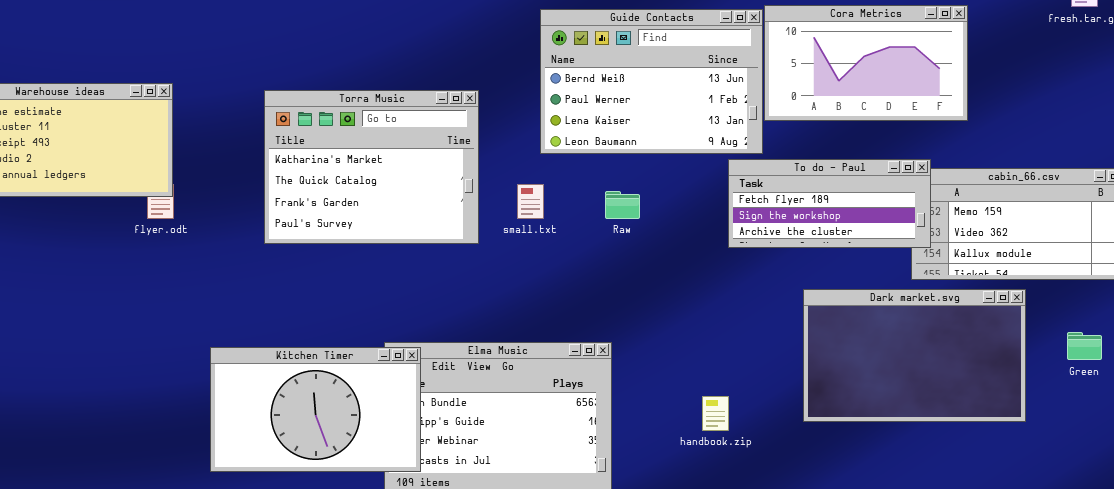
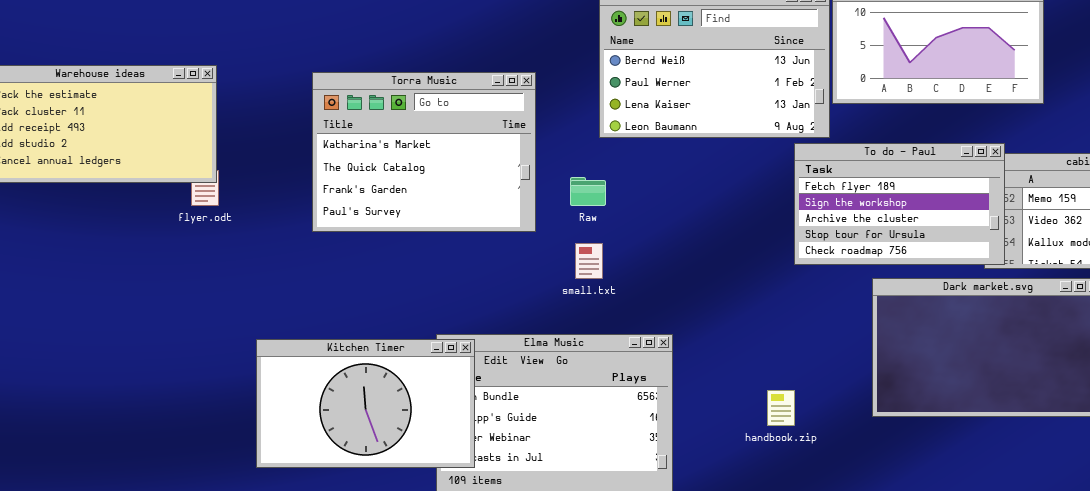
To do - Paul: [728,159,931,248] -> [794,143,1005,265], resized
small.txt: [517,184,544,219] -> [575,243,603,279], moved
Raw: [605,191,640,219] -> [570,177,606,206], moved

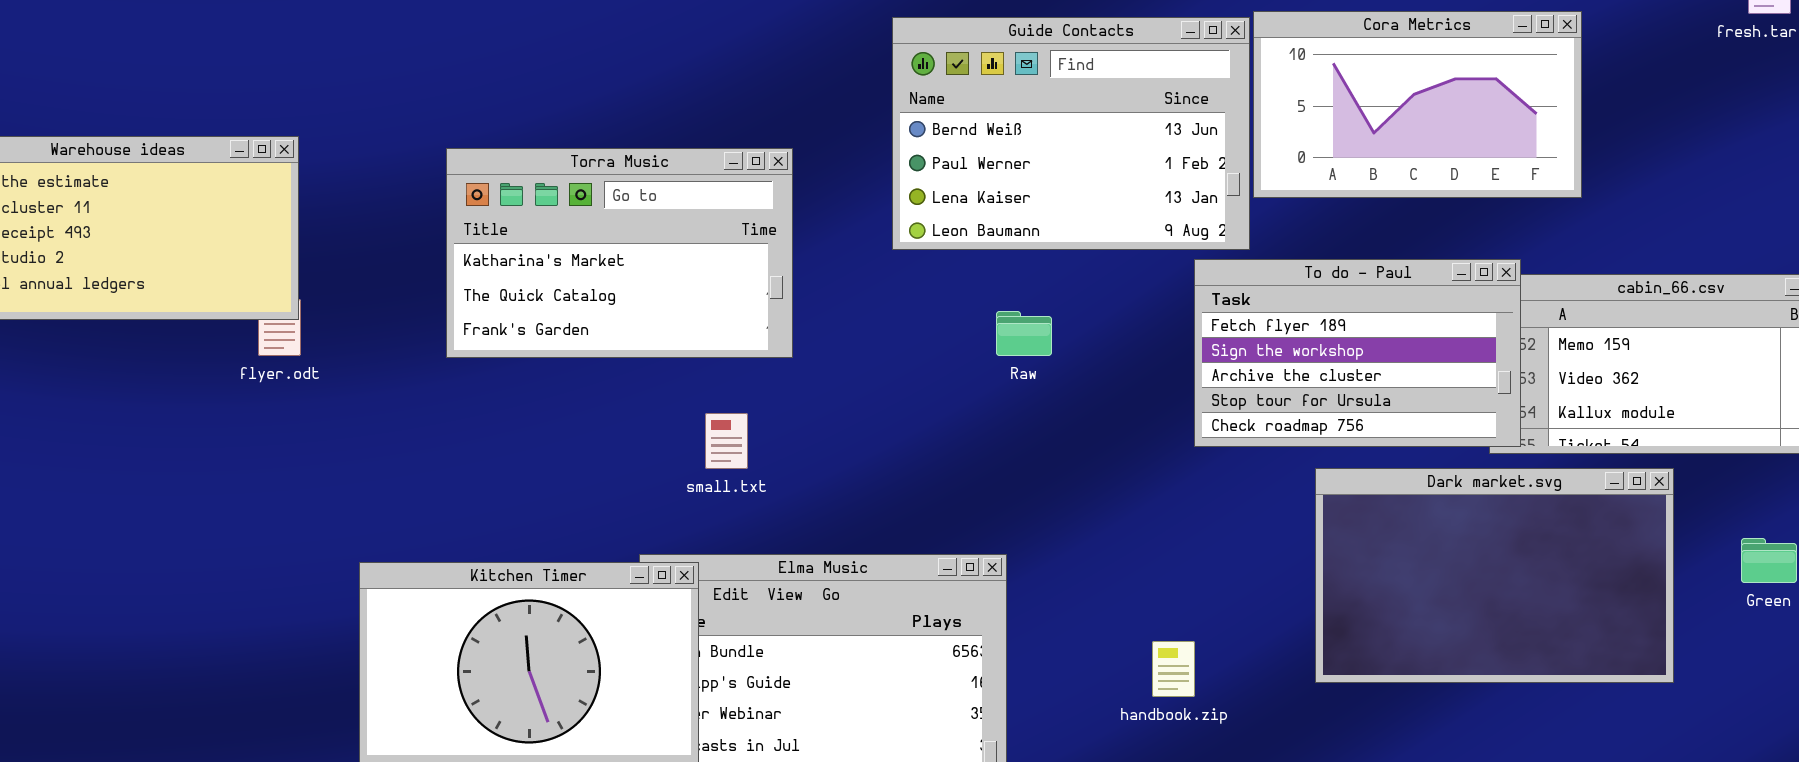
Torra Music: [312,72,536,232] -> [446,148,793,358], resized
Raw: [570,177,606,206] -> [996,311,1052,356], moved
small.txt: [575,243,603,279] -> [705,413,748,469], moved

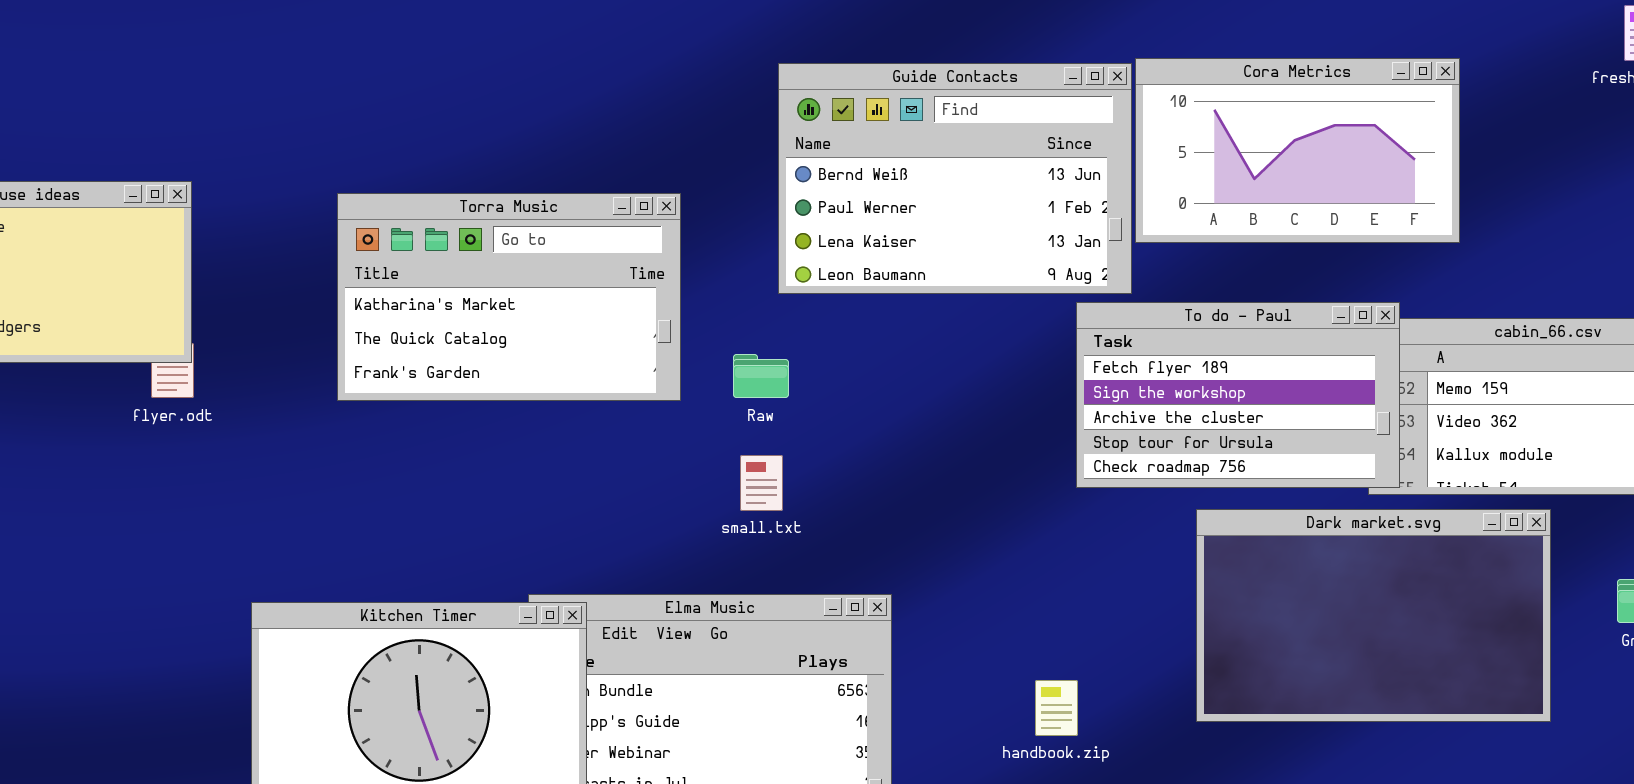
Raw: [996,311,1052,356] -> [733,354,789,398], moved
small.txt: [705,413,748,469] -> [740,455,783,511], moved

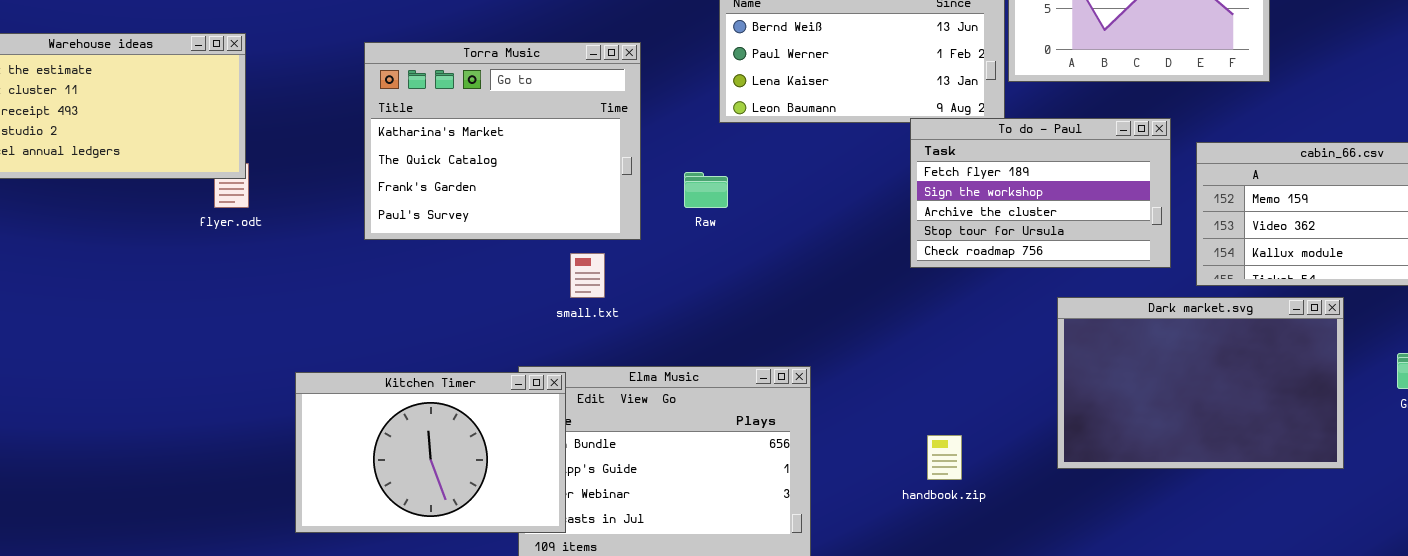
Torra Music: [337,193,681,401] -> [364,42,641,240], resized
To do - Paul: [1076,302,1400,488] -> [910,118,1171,268], moved
small.txt: [740,455,783,511] -> [570,253,605,298], moved

